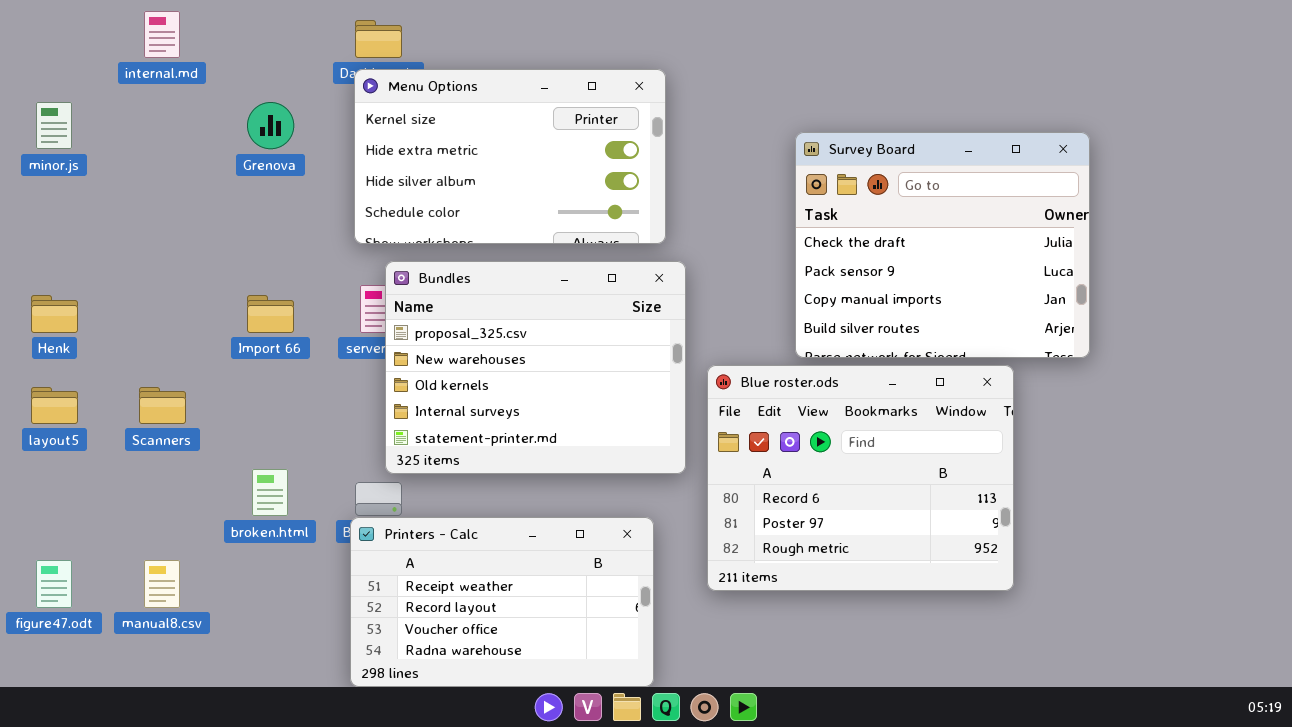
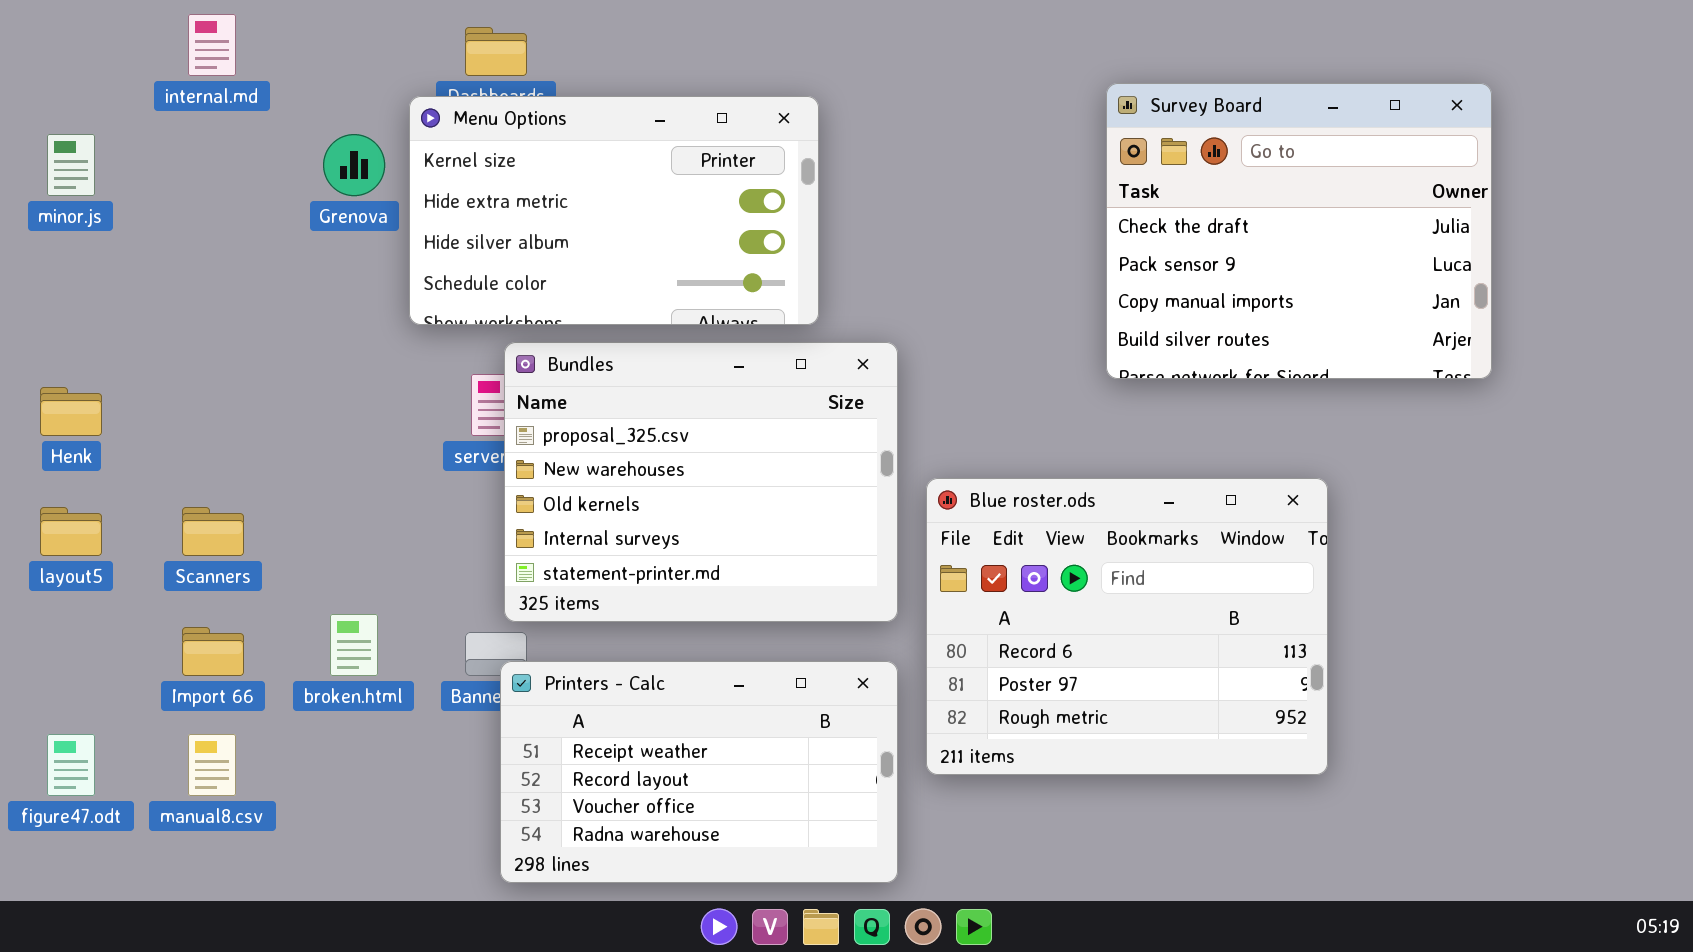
Menu Options: [354,69,666,244] -> [409,96,819,325], moved
Survey Board: [795,132,1090,358] -> [1106,83,1492,379], moved
Import 66: [247,295,294,333] -> [182,627,244,676], moved
Printers - Calc: [350,517,654,687] -> [500,661,898,883], moved

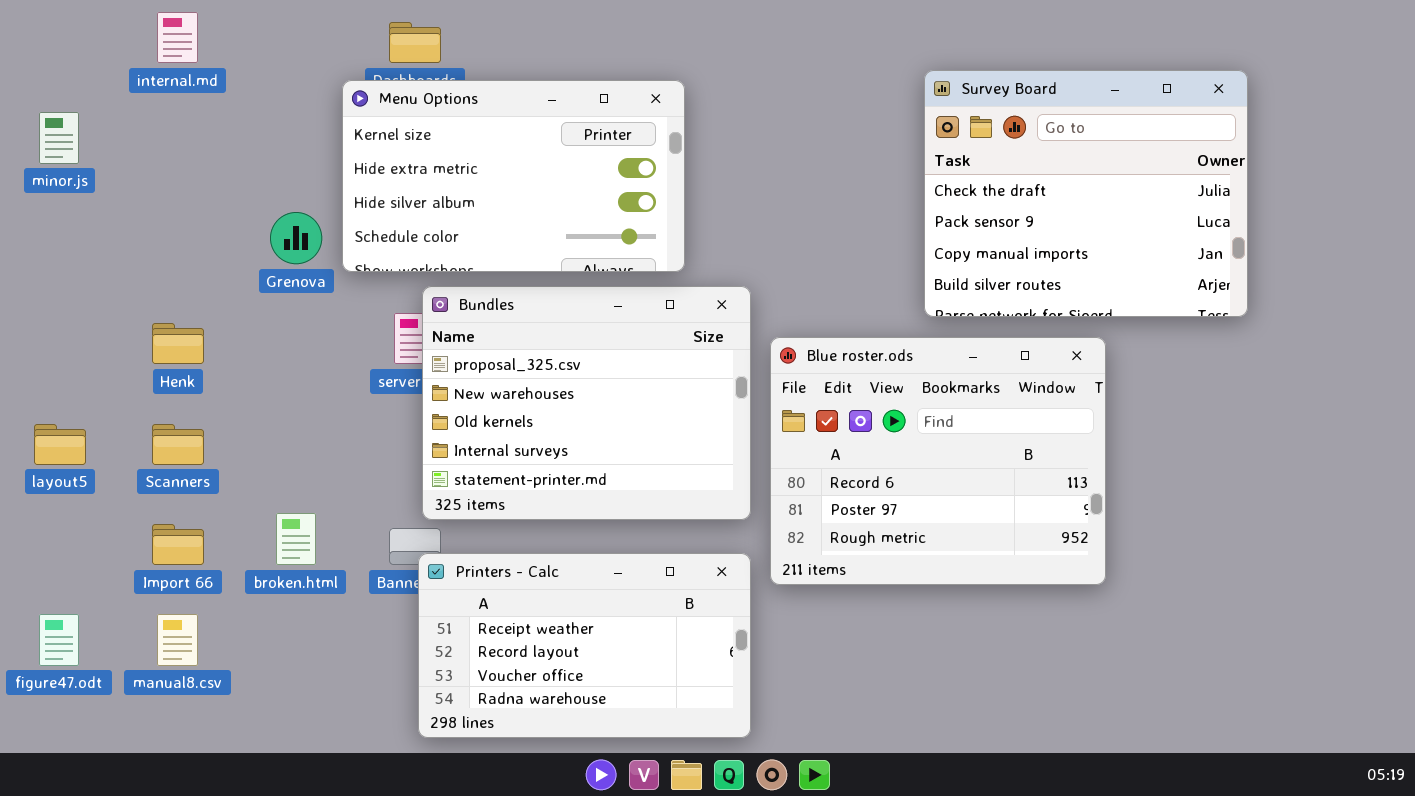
Grenova: [323,134,385,196] -> [270,212,322,264], moved
Henk: [40,387,102,436] -> [152,323,204,364], moved
Blue roster.ods: [926,478,1328,775] -> [770,337,1106,585], moved

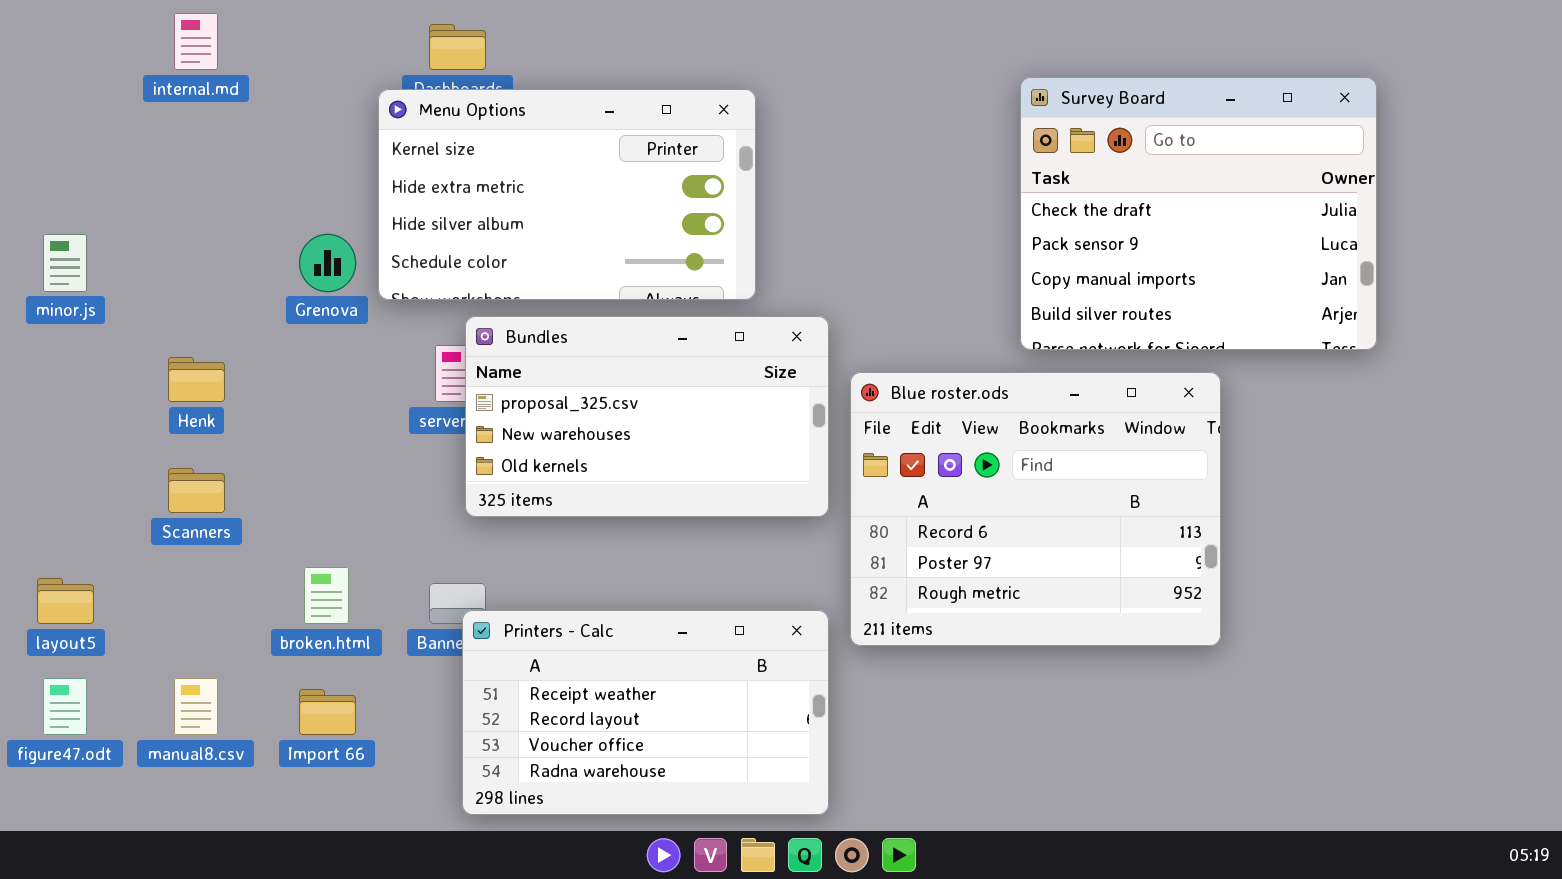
minor.js: [39,112,79,164] -> [43,234,87,292], moved
Bundles: [422,286,751,520] -> [465,316,829,517], resized
layout5: [34,424,86,465] -> [37,578,94,624], moved
Import 66: [152,524,204,565] -> [299,689,356,735], moved

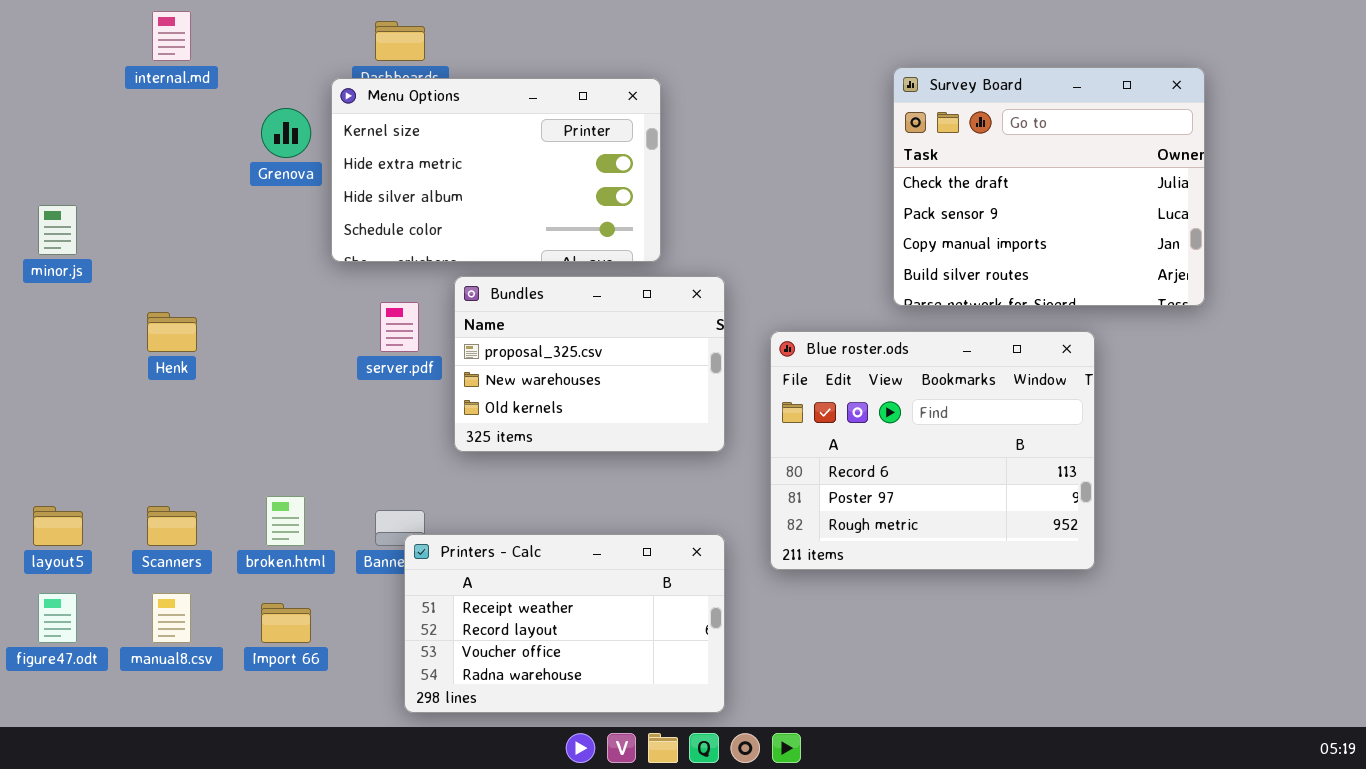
Grenova: [299,234,356,292] -> [261,108,311,158], moved
Bundles: [465,316,829,517] -> [454,276,725,452], resized
Blue roster.ods: [850,372,1221,646] -> [770,331,1095,570], moved
Scanners: [168,468,225,513] -> [147,506,197,546], moved

